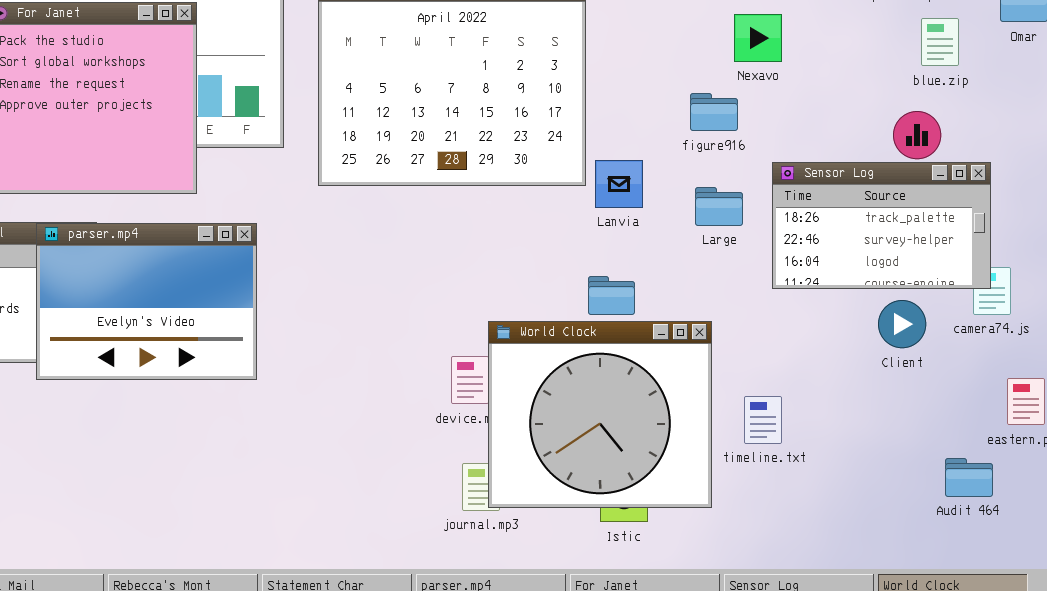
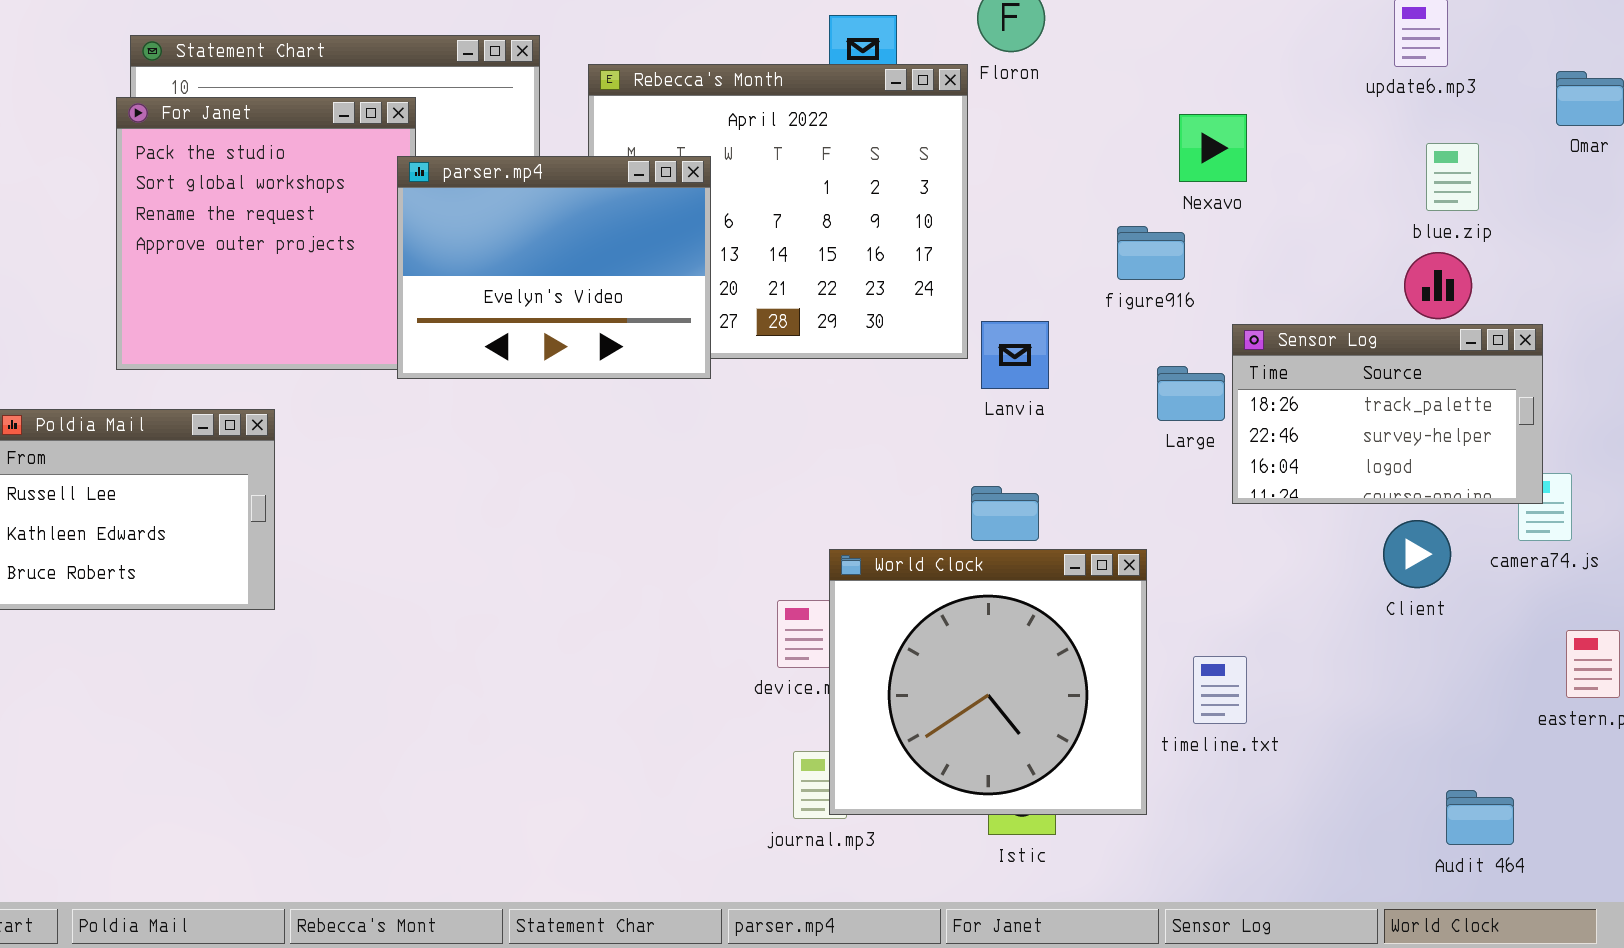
blue.zip: [921,18,959,66] -> [1426,143,1479,211], moved
Large: [695,187,743,226] -> [1157,366,1225,421], moved
parser.mp4: [36,223,257,380] -> [397,156,711,379], moved
Audit 464: [945,458,993,497] -> [1446,790,1514,845], moved

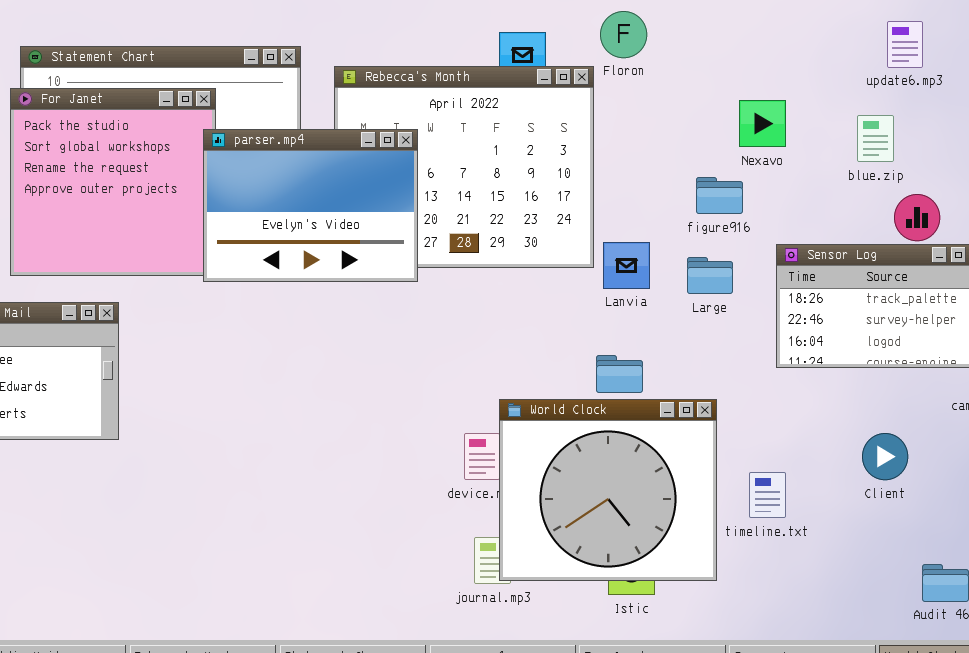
blue.zip: [1426,143,1479,211] -> [857,115,894,162], moved
Large: [1157,366,1225,421] -> [687,257,733,294], moved
Client: [1383,520,1451,588] -> [862,433,908,480], moved

